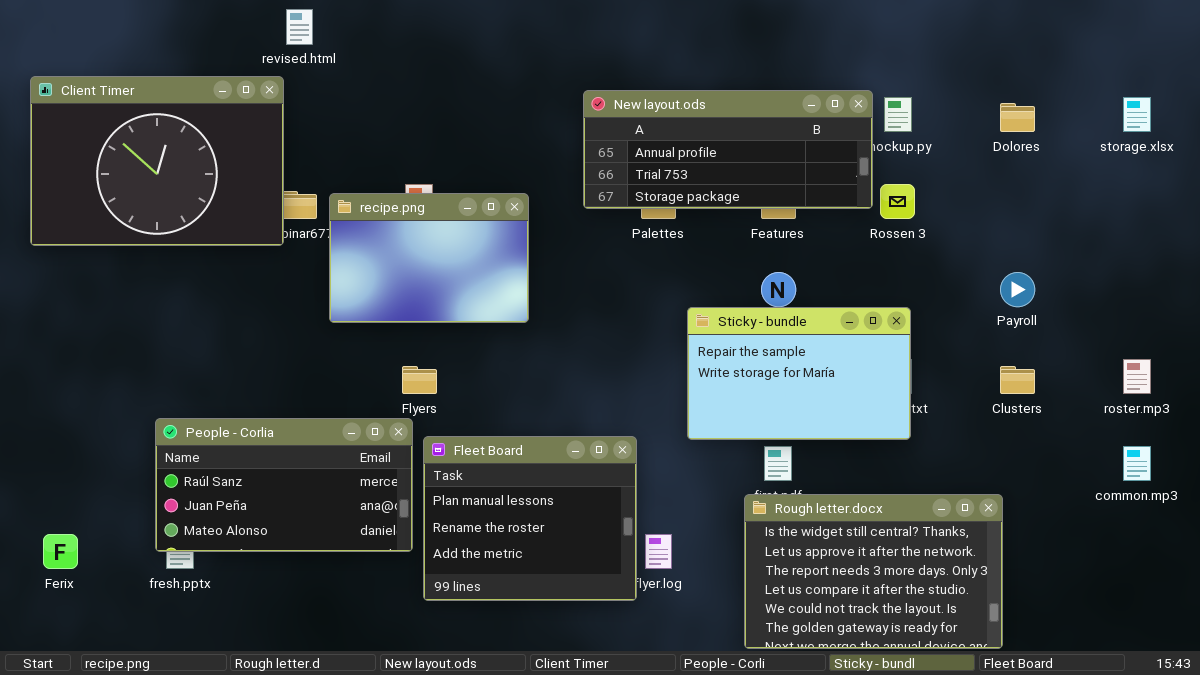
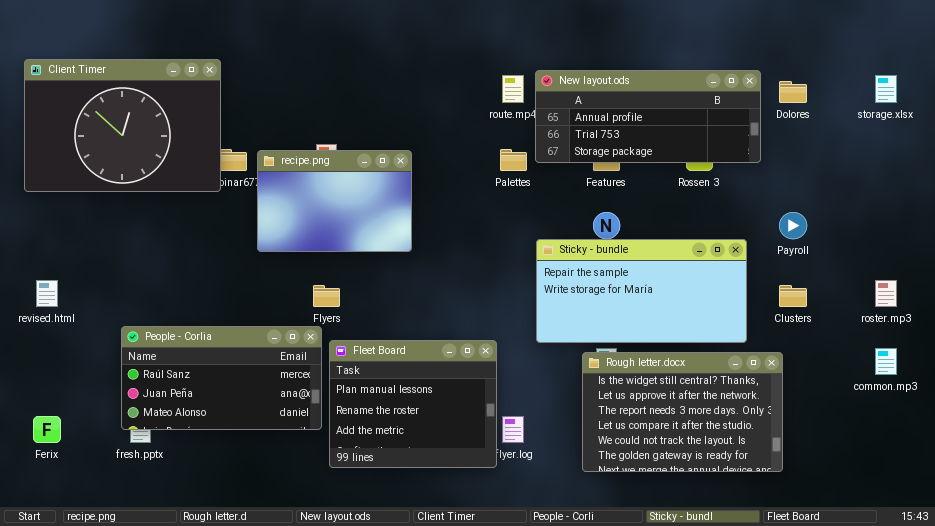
revised.html: [286,9,313,45] -> [36,280,58,307], moved
New layout.ods: [583,90,873,209] -> [535,70,761,163], moved
Sticky - bundle: [687,307,911,440] -> [536,239,747,343], resized
Rough letter.docx: [744,494,1003,649] -> [582,352,783,472], moved

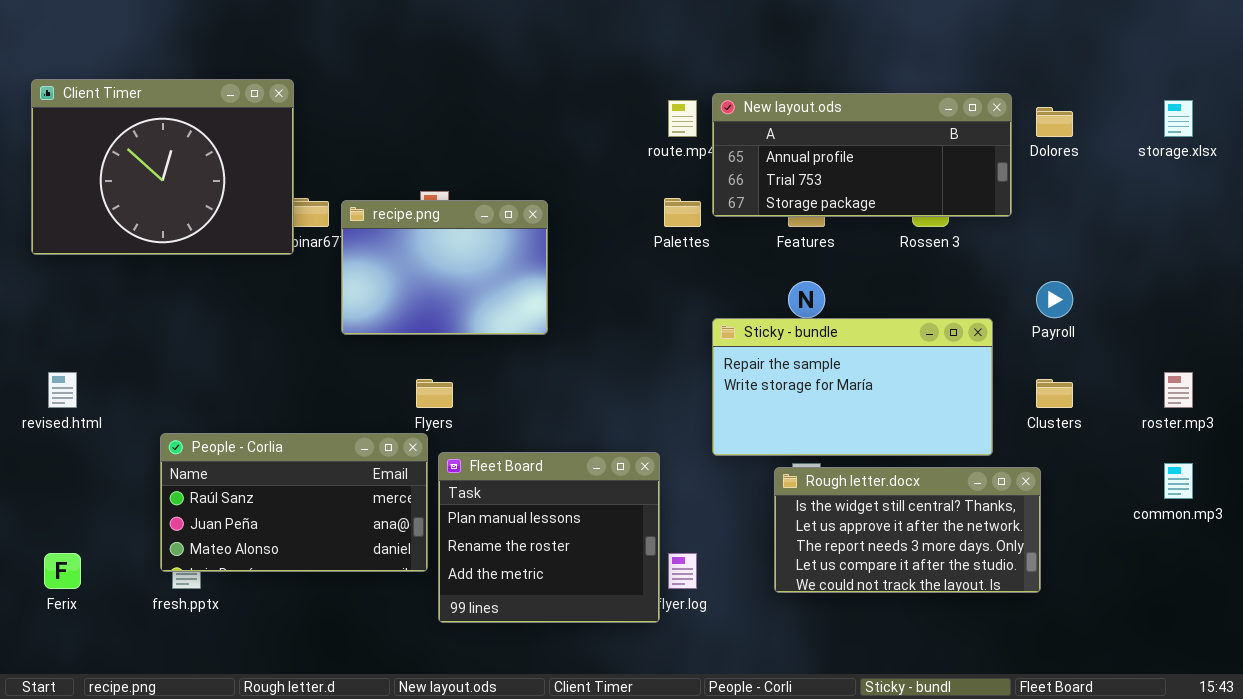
Rough letter.docx: [582,352,783,472] -> [774,467,1041,593], resized

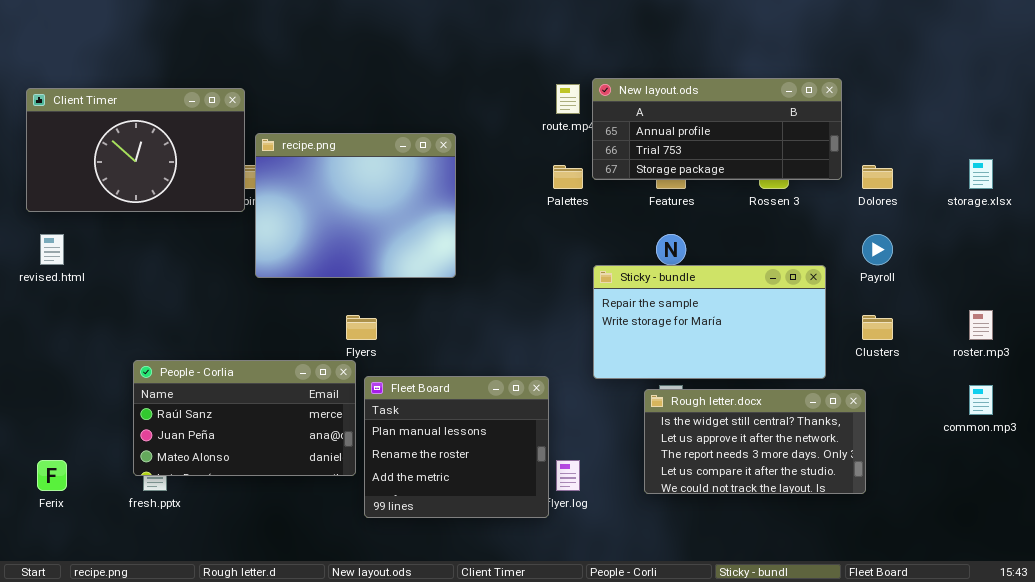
Client Timer: [31,79,294,255] -> [26,88,245,212], resized
storage.xlsx: [1164,100,1193,137] -> [969,159,993,189], moved
Dolores: [1036,107,1073,137] -> [862,165,893,189], moved
recipe.png: [341,200,548,335] -> [255,133,456,278], resized
revised.html: [48,372,77,408] -> [40,234,64,265], moved

